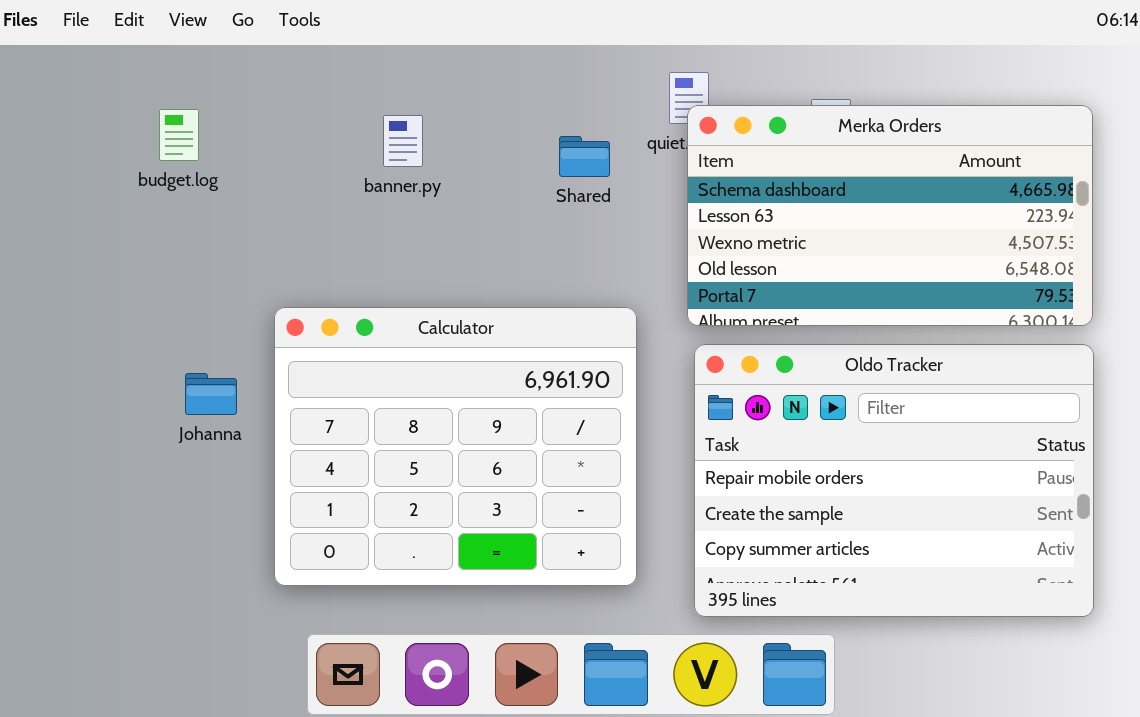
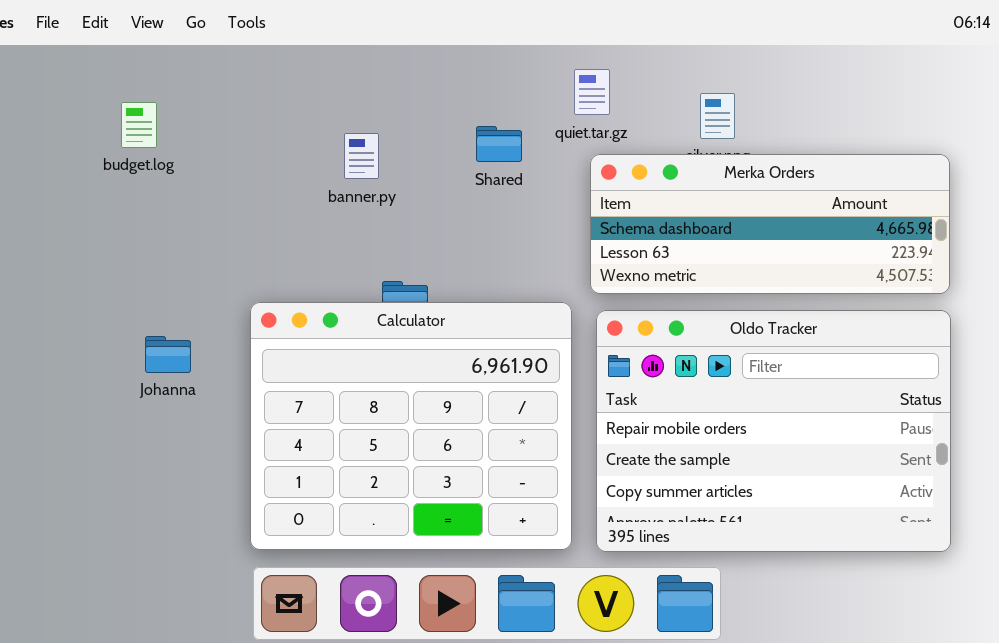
Merka Orders: [687,105,1093,326] -> [590,154,950,294], resized
banner.py: [383,115,423,167] -> [344,133,379,179], moved
Calculator: [274,307,637,586] -> [250,302,572,550], moved

